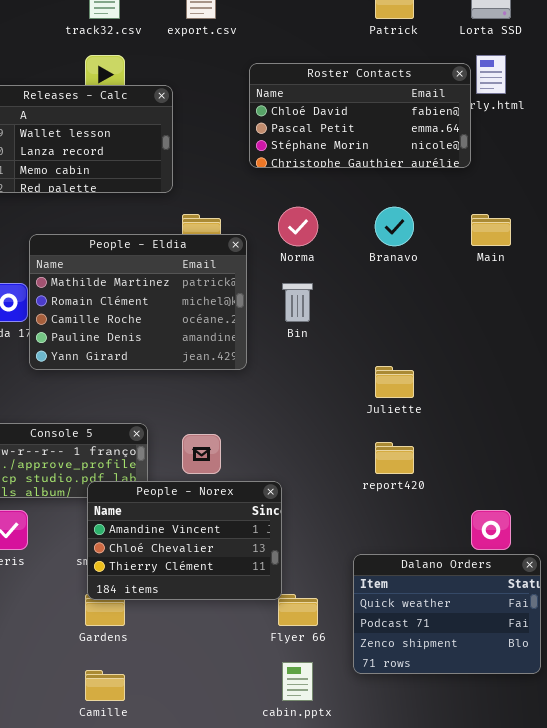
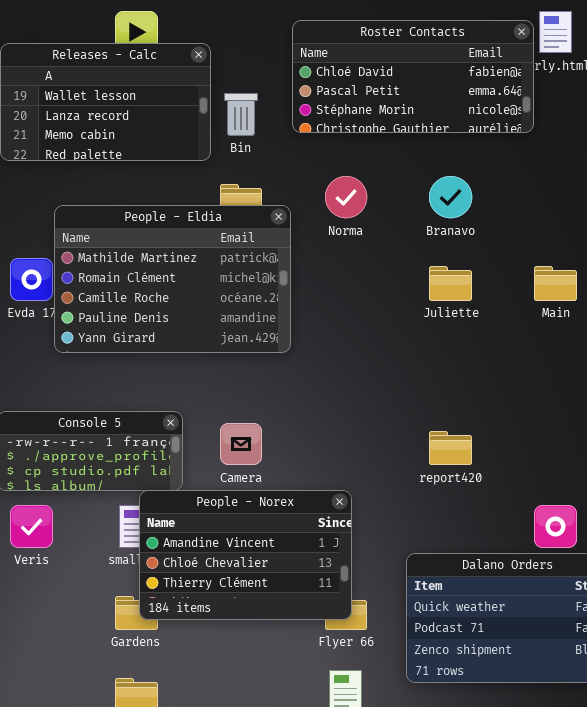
Main: [471,214,511,246] -> [534,266,577,301], moved
Bin: [282,283,313,322] -> [224,93,258,136], moved
Juliette: [375,366,414,398] -> [429,266,472,301], moved
People - Norex: [87,481,282,600] -> [139,490,352,620], moved

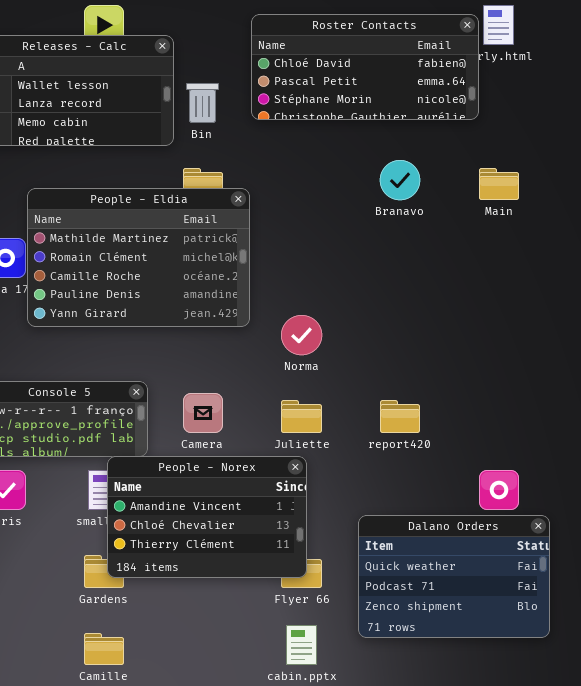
Norma: [325,176,367,218] -> [281,315,322,355], moved
Juliette: [429,266,472,301] -> [281,400,322,433], moved
Main: [534,266,577,301] -> [479,168,519,200], moved

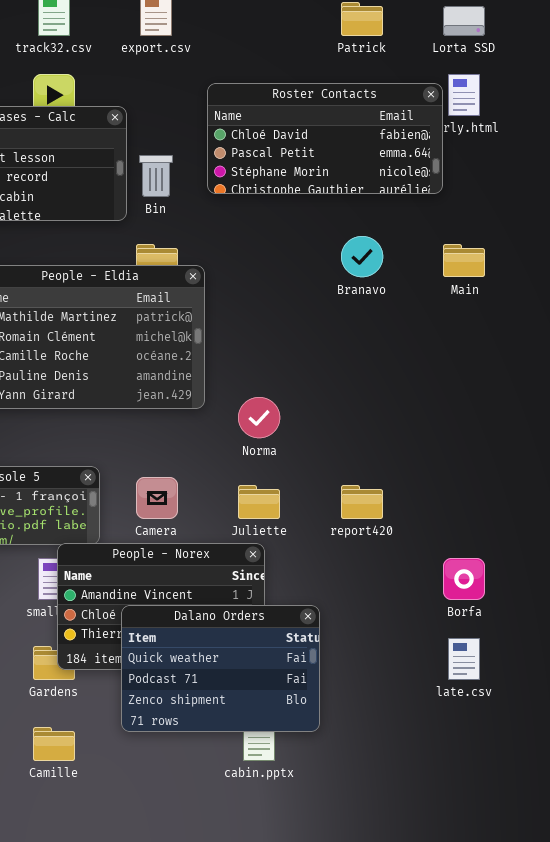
Dalano Orders: [358,515,550,638] -> [121,605,320,732], moved

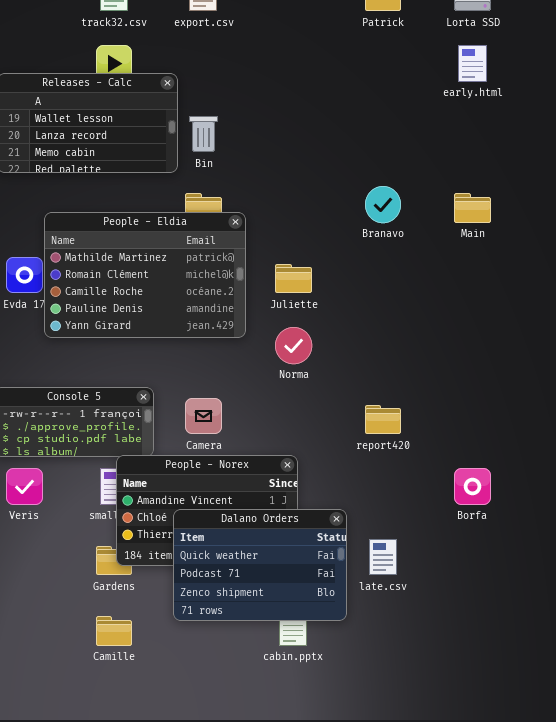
Roster Contacts: [207,83,443,194] -> none, closed
Juliette: [238,485,280,519] -> [275,264,312,293], moved
late.csv: [448,638,480,680] -> [369,539,397,575], moved

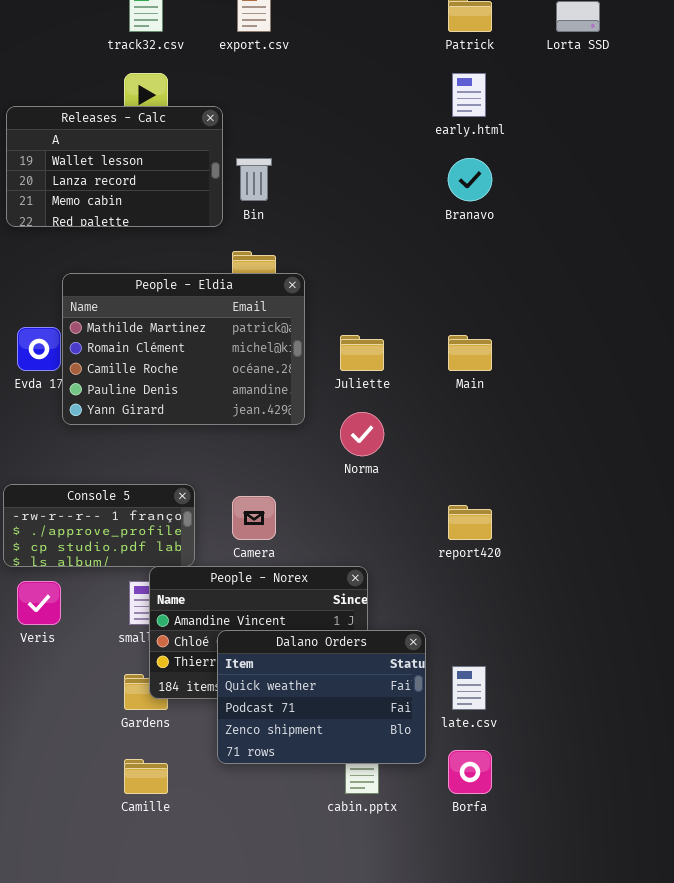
early.html: [458,45,487,82] -> [452,73,486,117], moved
Branavo: [365,186,401,223] -> [448,158,492,201], moved
Main: [454,193,491,223] -> [448,335,492,371], moved
Borfa: [454,468,491,505] -> [448,750,492,794], moved

